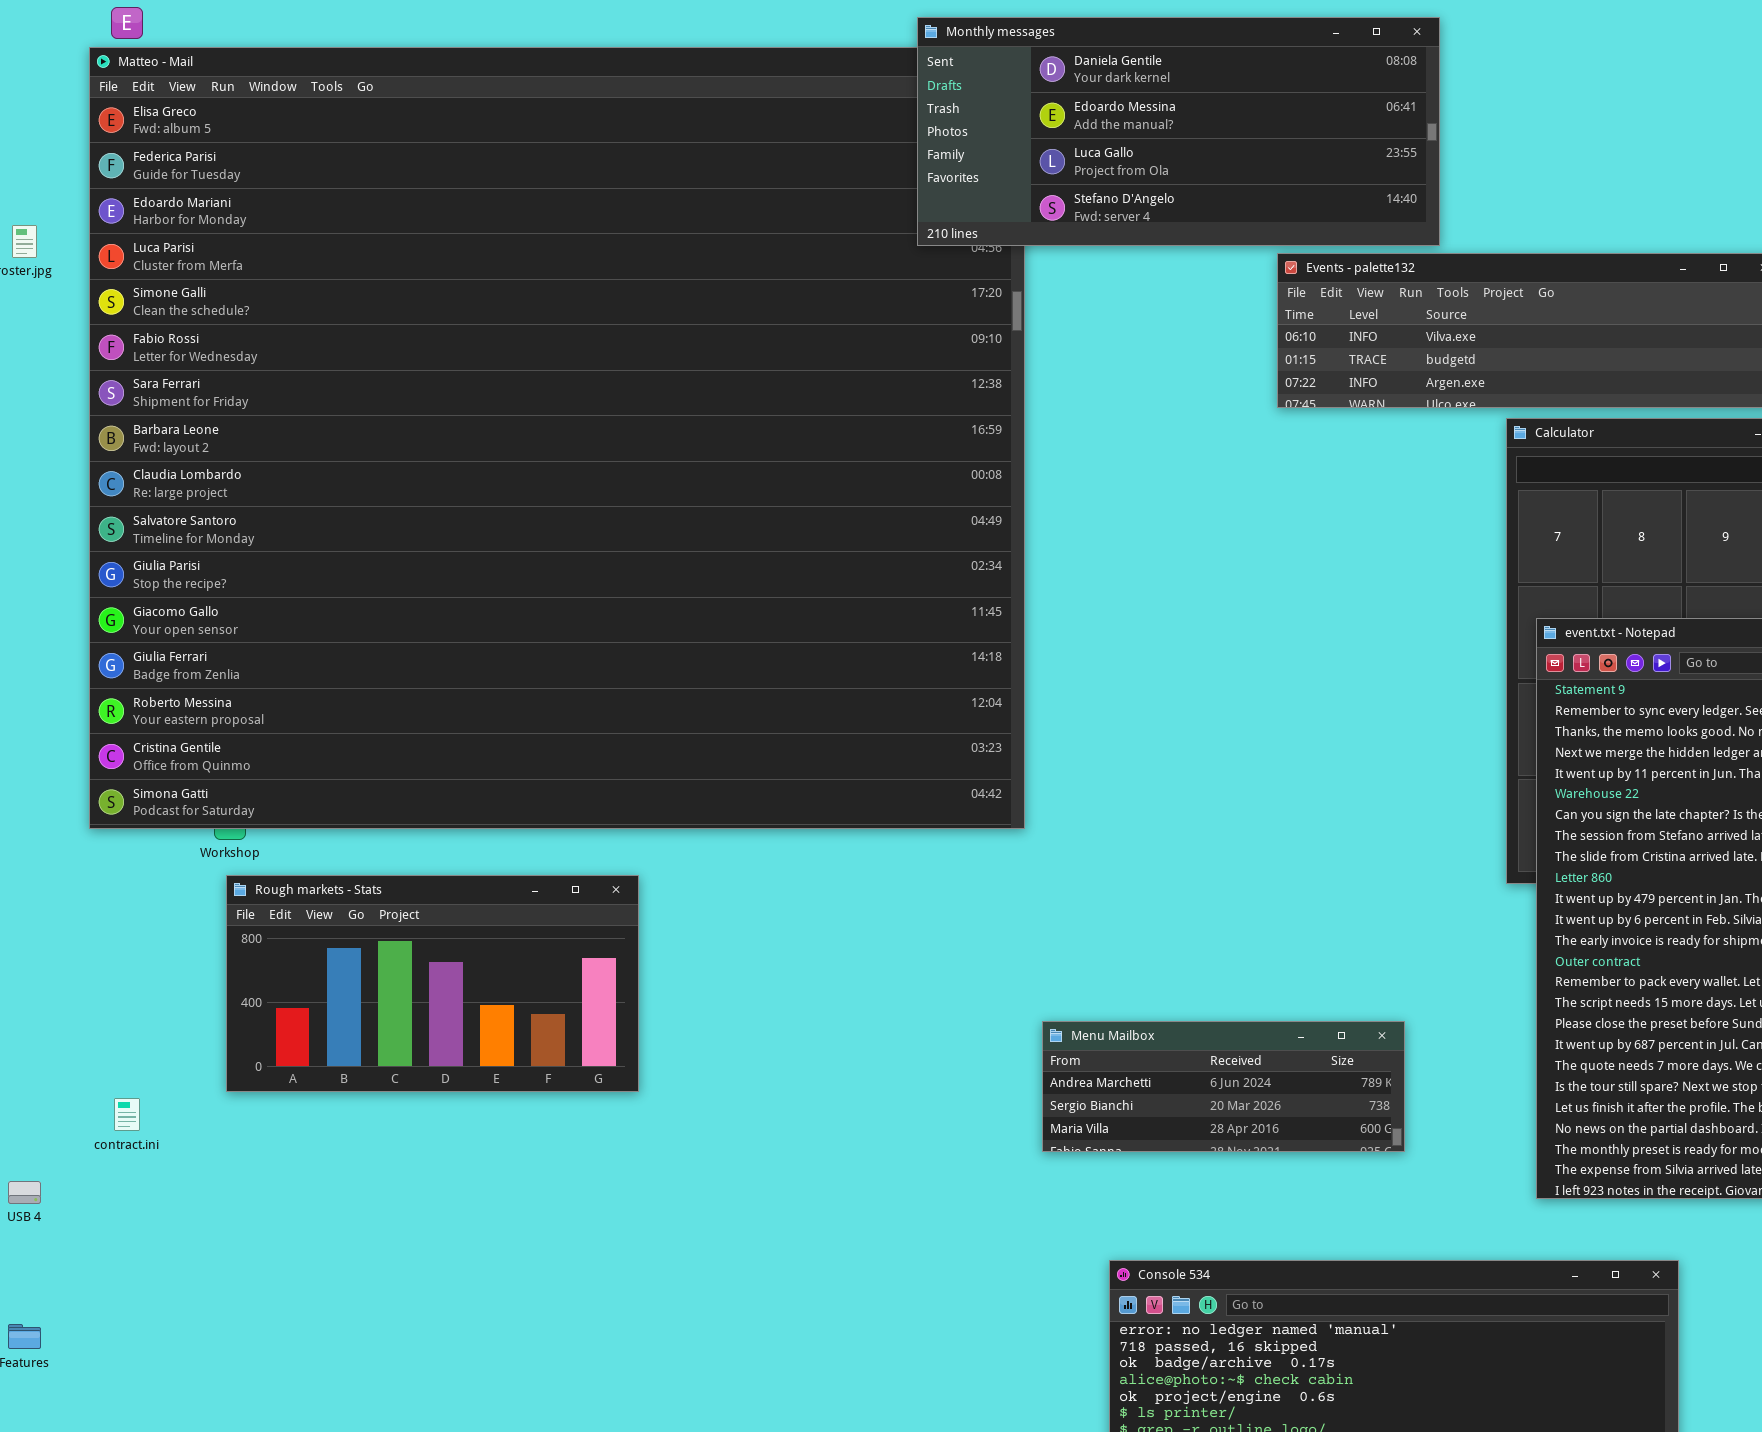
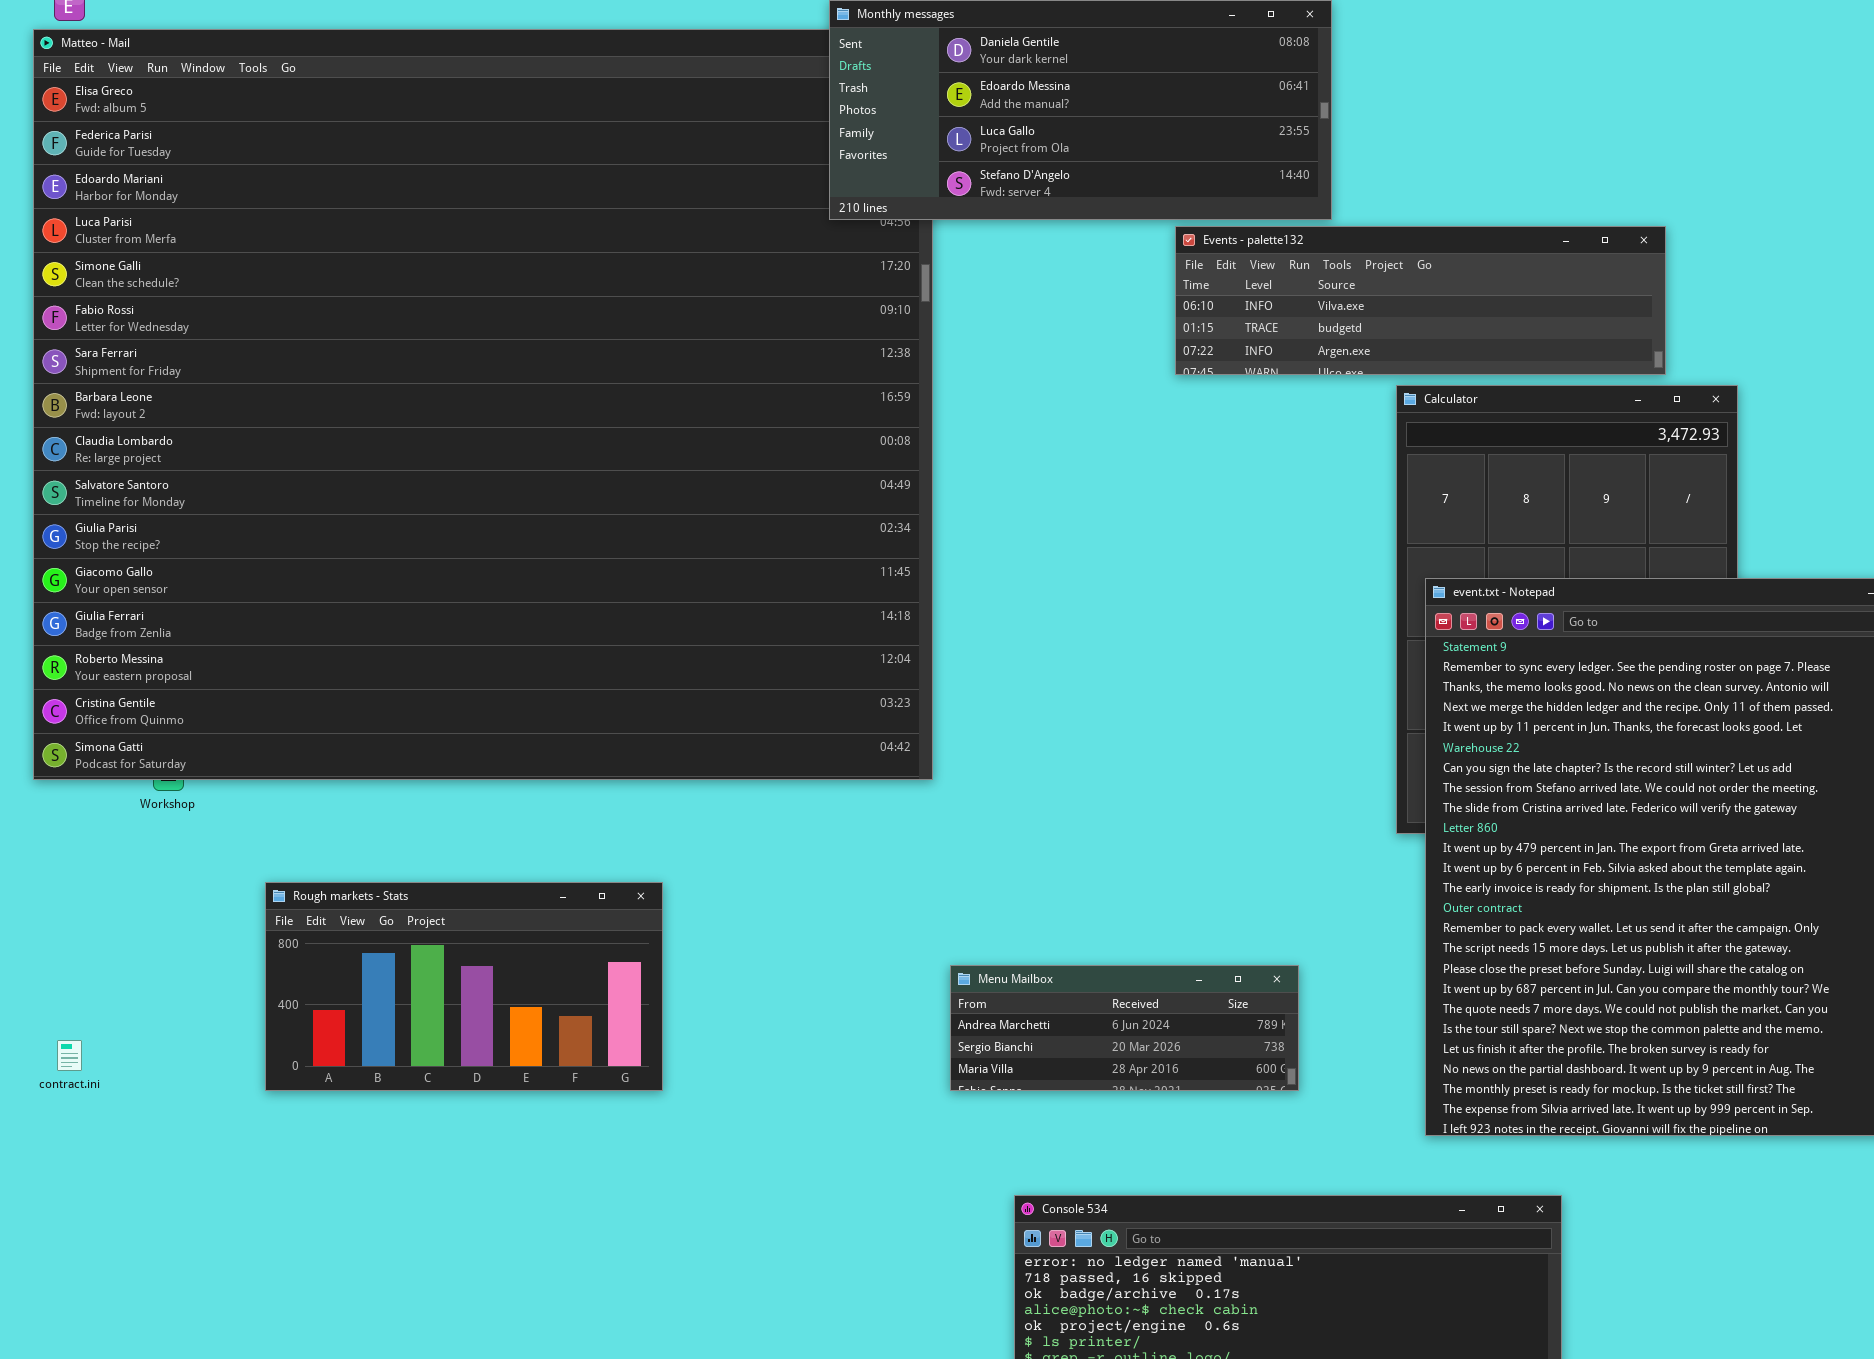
Rough markets - Stats: [226,875,639,1092] -> [265,882,663,1091], moved

